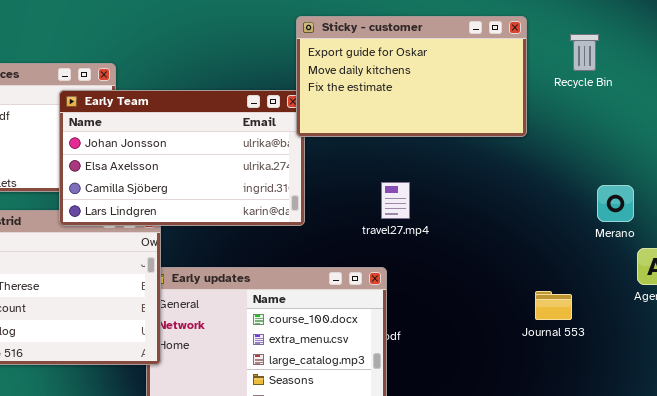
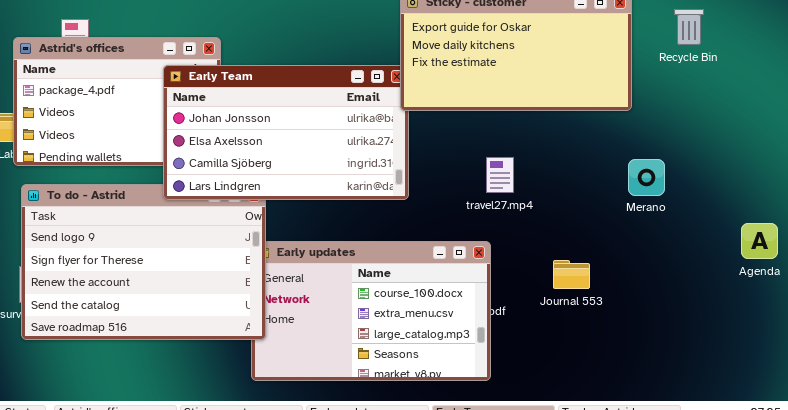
Merano: [597,185,634,222] -> [628,159,665,196], moved
Journal 553: [535,291,572,320] -> [553,260,590,289], moved

